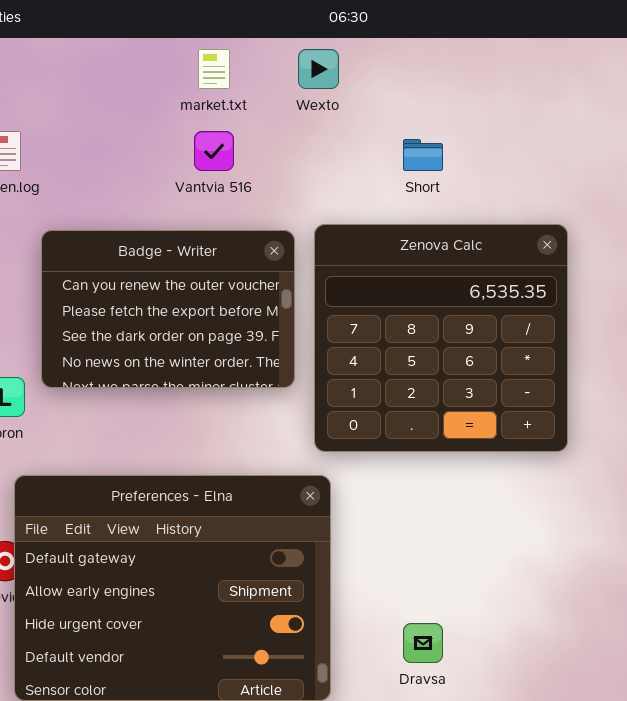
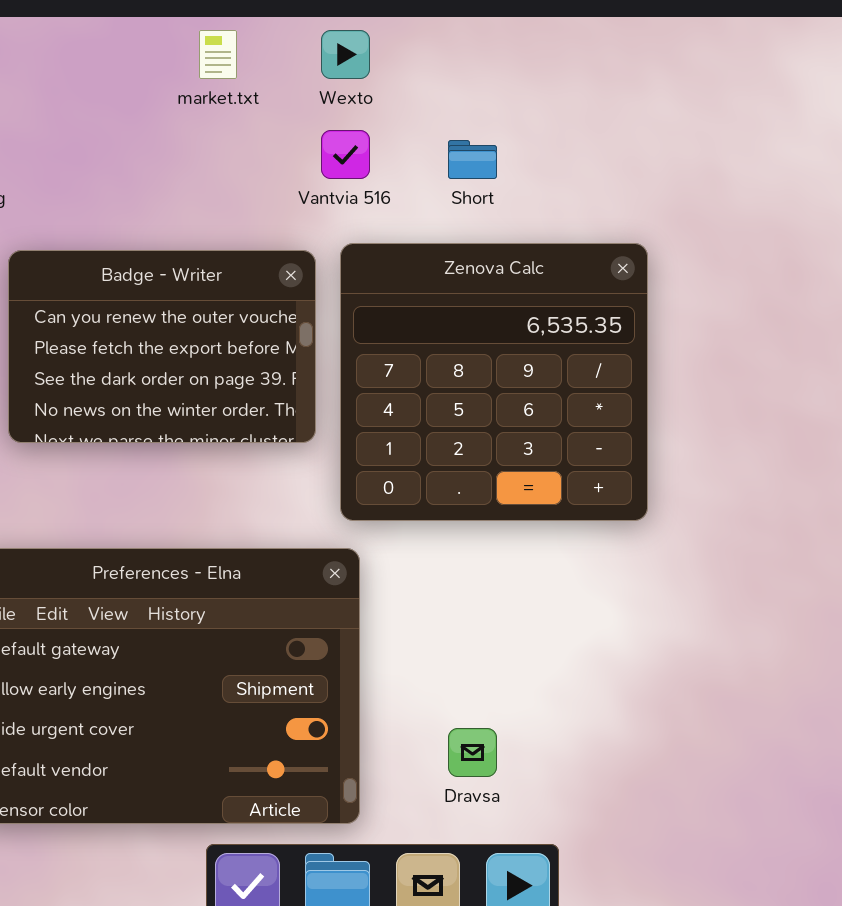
Vantvia 516: [194,131,234,171] -> [321,130,370,179], moved

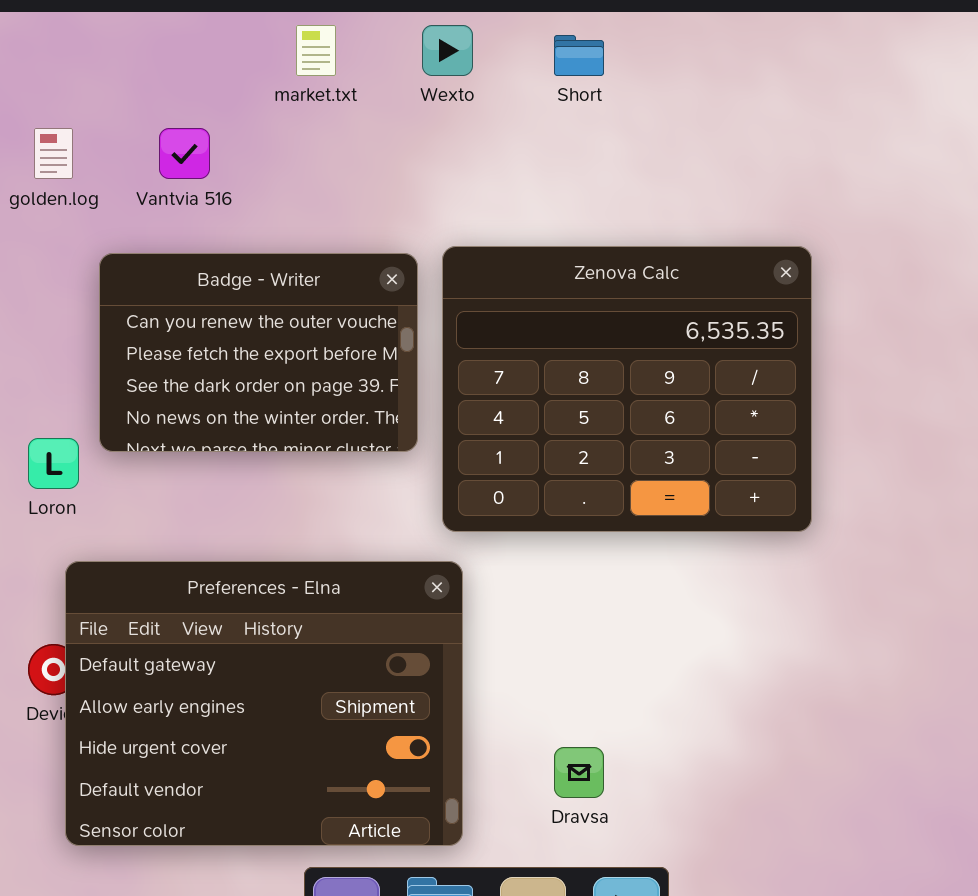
Vantvia 516: [321,130,370,179] -> [159,128,210,179], moved
Short: [448,140,497,179] -> [554,35,604,76], moved
Zenova Calc: [340,243,648,521] -> [442,246,812,532], resized

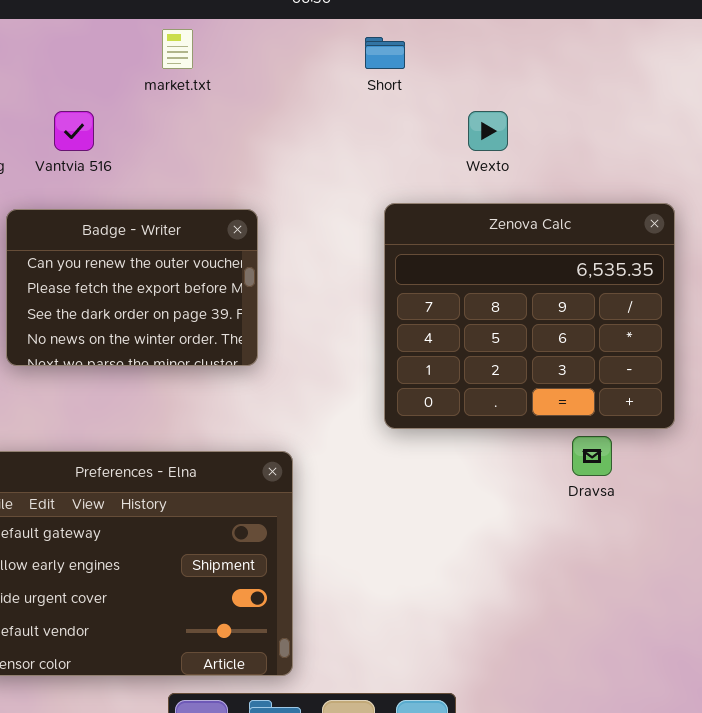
Wexto: [422,25,473,76] -> [468,111,508,151], moved
Zenova Calc: [442,246,812,532] -> [384,203,675,429], moved
Dravsa: [554,747,604,798] -> [572,436,612,476], moved

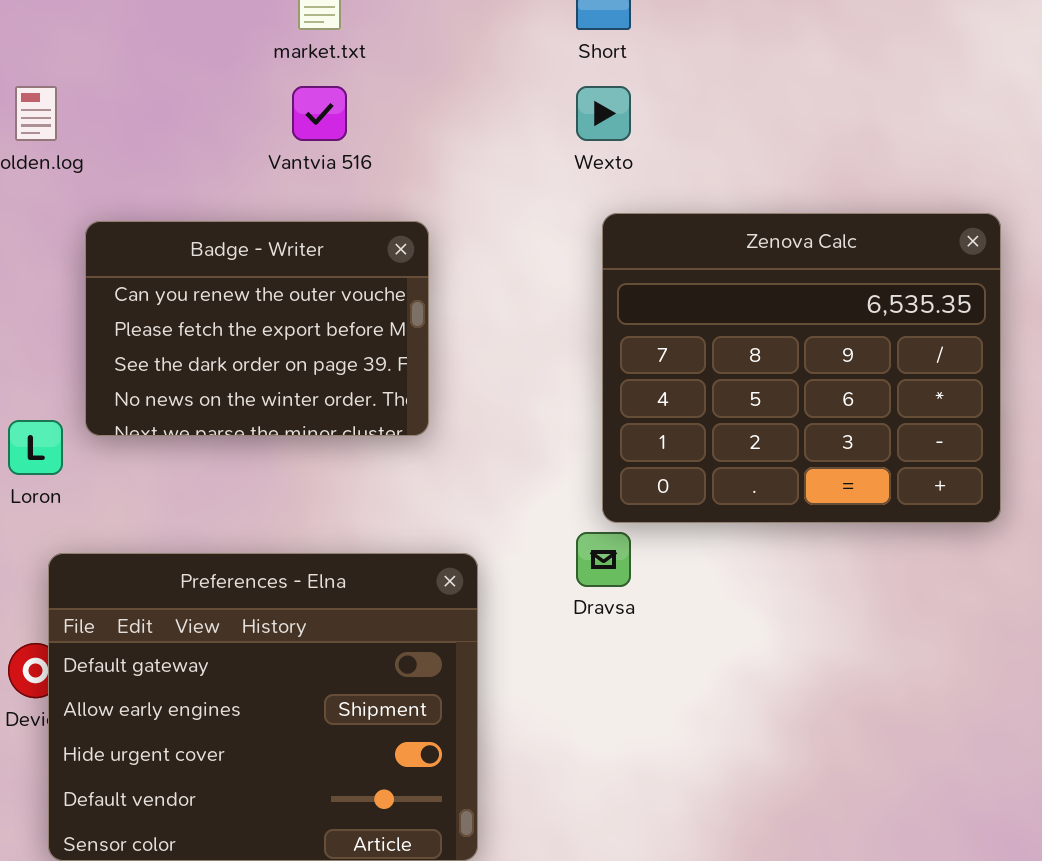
Vantvia 516: [54,111,94,151] -> [292,86,347,141], moved
Wexto: [468,111,508,151] -> [576,86,631,141], moved
Dravsa: [572,436,612,476] -> [576,532,631,587], moved

